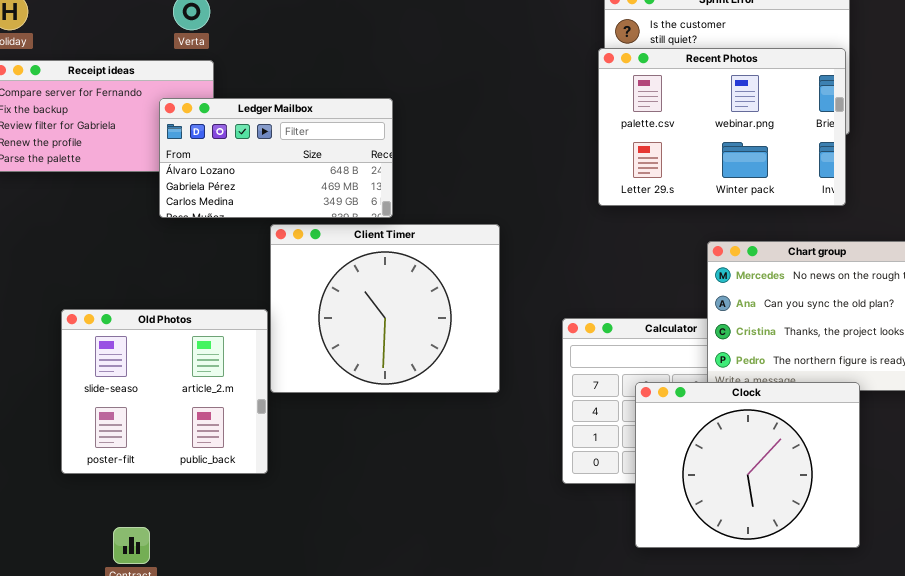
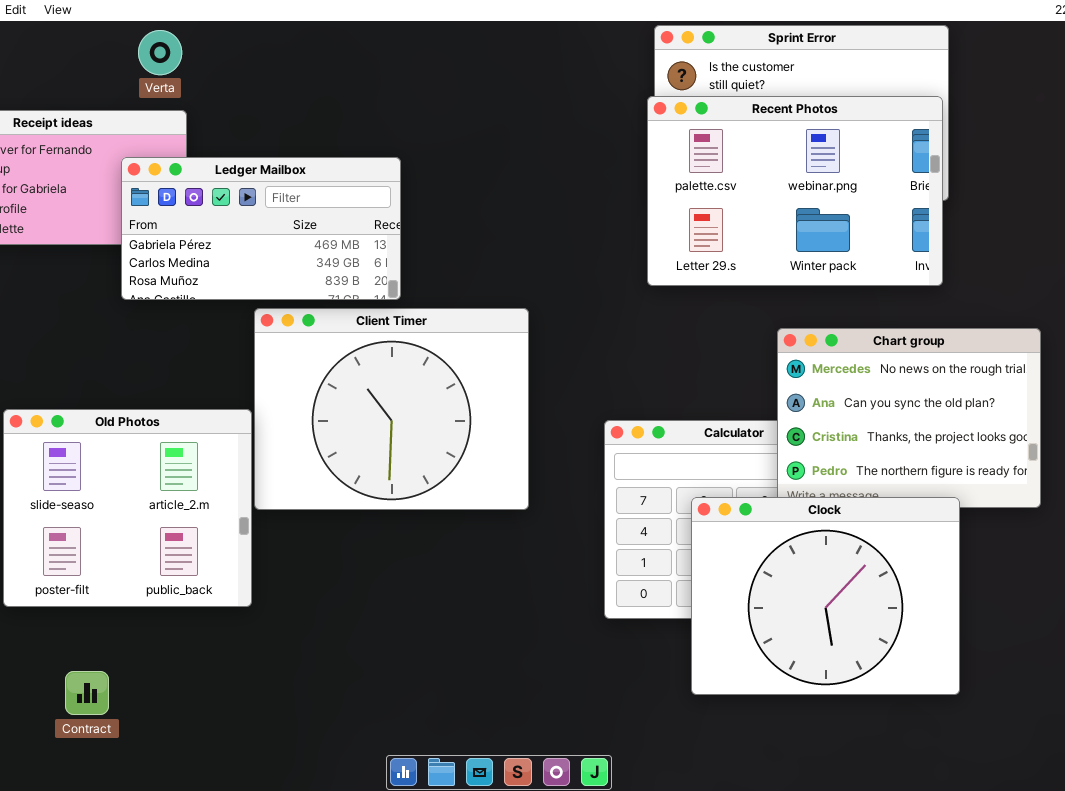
Ledger Mailbox: [159,98,393,218] -> [121,157,401,300], scrolled down 1 row

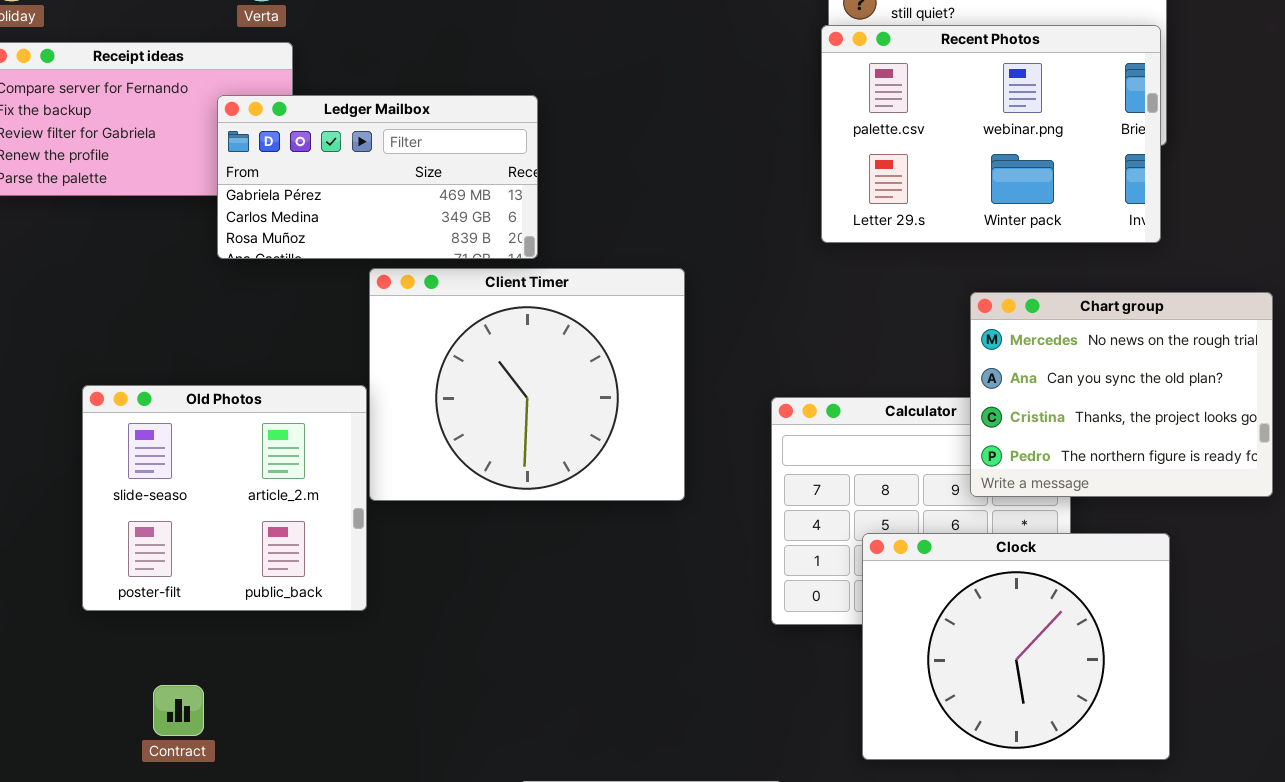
Clock: [691,497,960,695] -> [862,533,1170,760], moved

